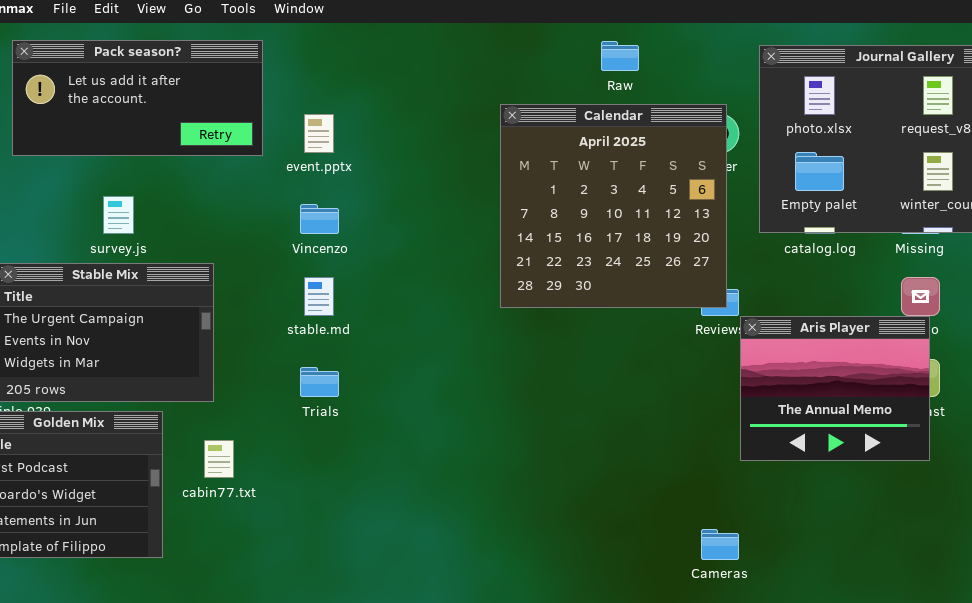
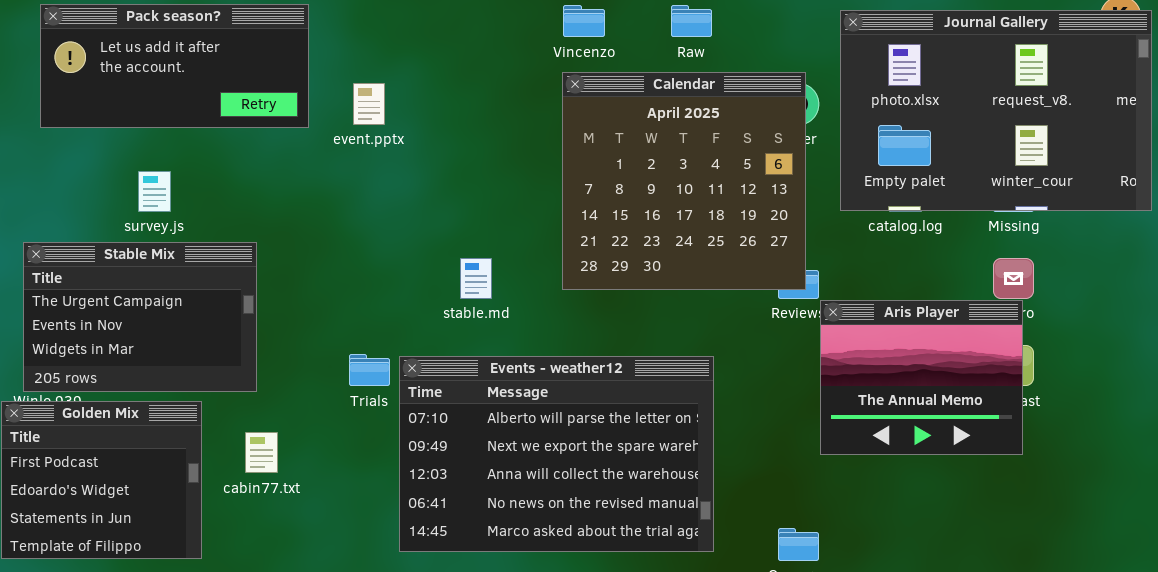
Vincenzo: [300,204,339,234] -> [563,5,605,37], moved
stable.md: [304,277,334,316] -> [460,258,492,299], moved
Events - weather12: none -> [399,356,714,552], opened

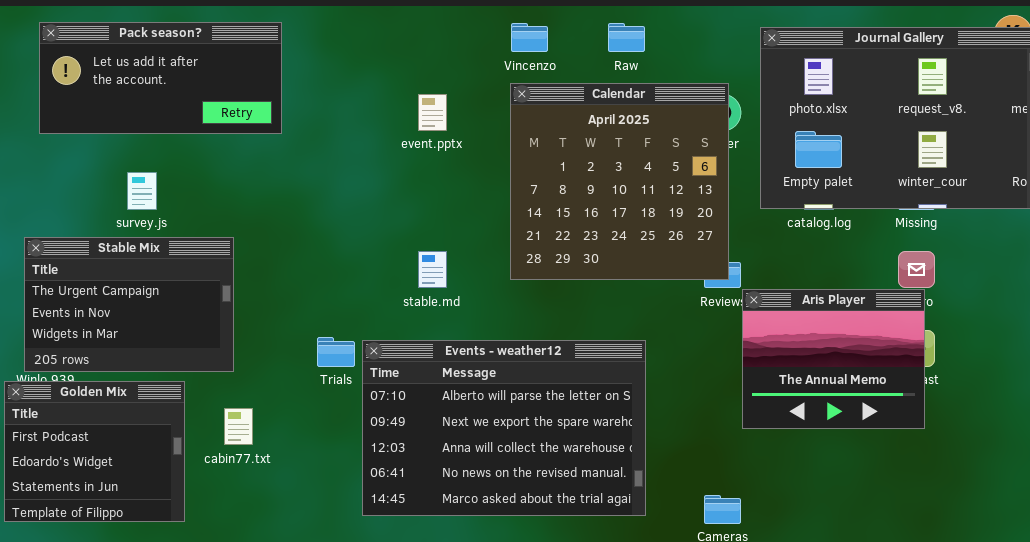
event.pptx: [353,83,385,125] -> [418,94,447,131], moved

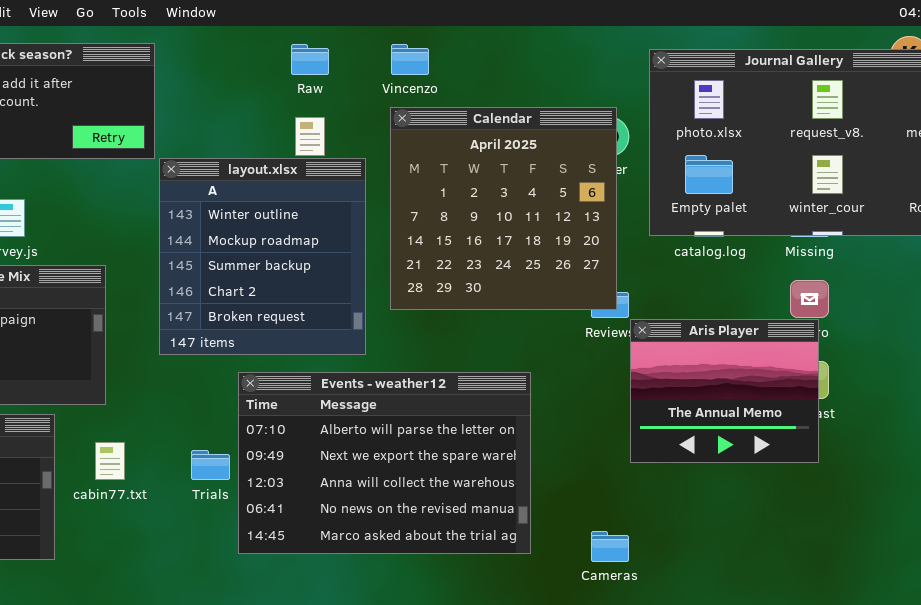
Raw: [608,23,645,52] -> [291,44,329,75], moved
layout.xlsx: none -> [159,158,366,355], opened
Trials: [317,337,355,367] -> [191,450,230,480], moved

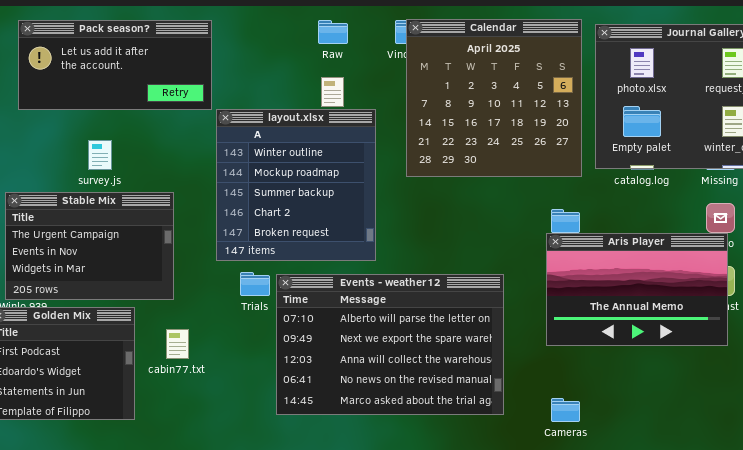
Calendar: [390,107,617,310] -> [406,19,582,177], moved
Aris Player: [630,319,819,463] -> [546,233,728,346], resized
Trials: [191,450,230,480] -> [240,272,270,296], moved

